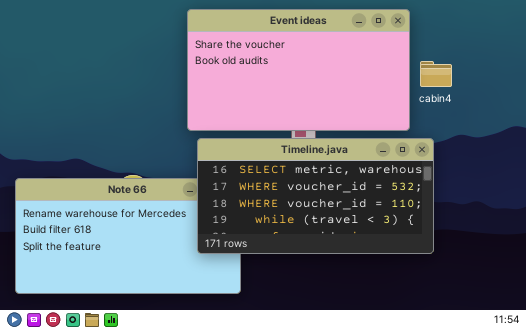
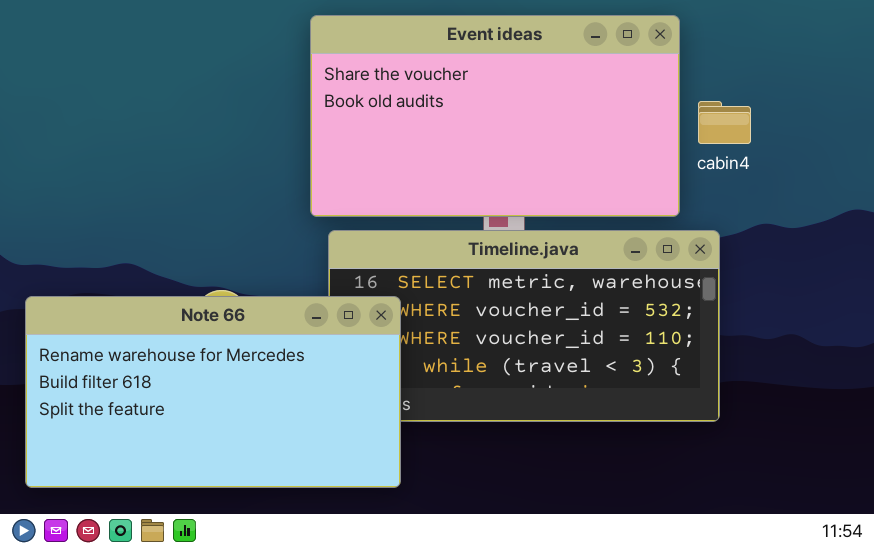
Note 66: [15,178,241,294] -> [25,296,401,488], raised

